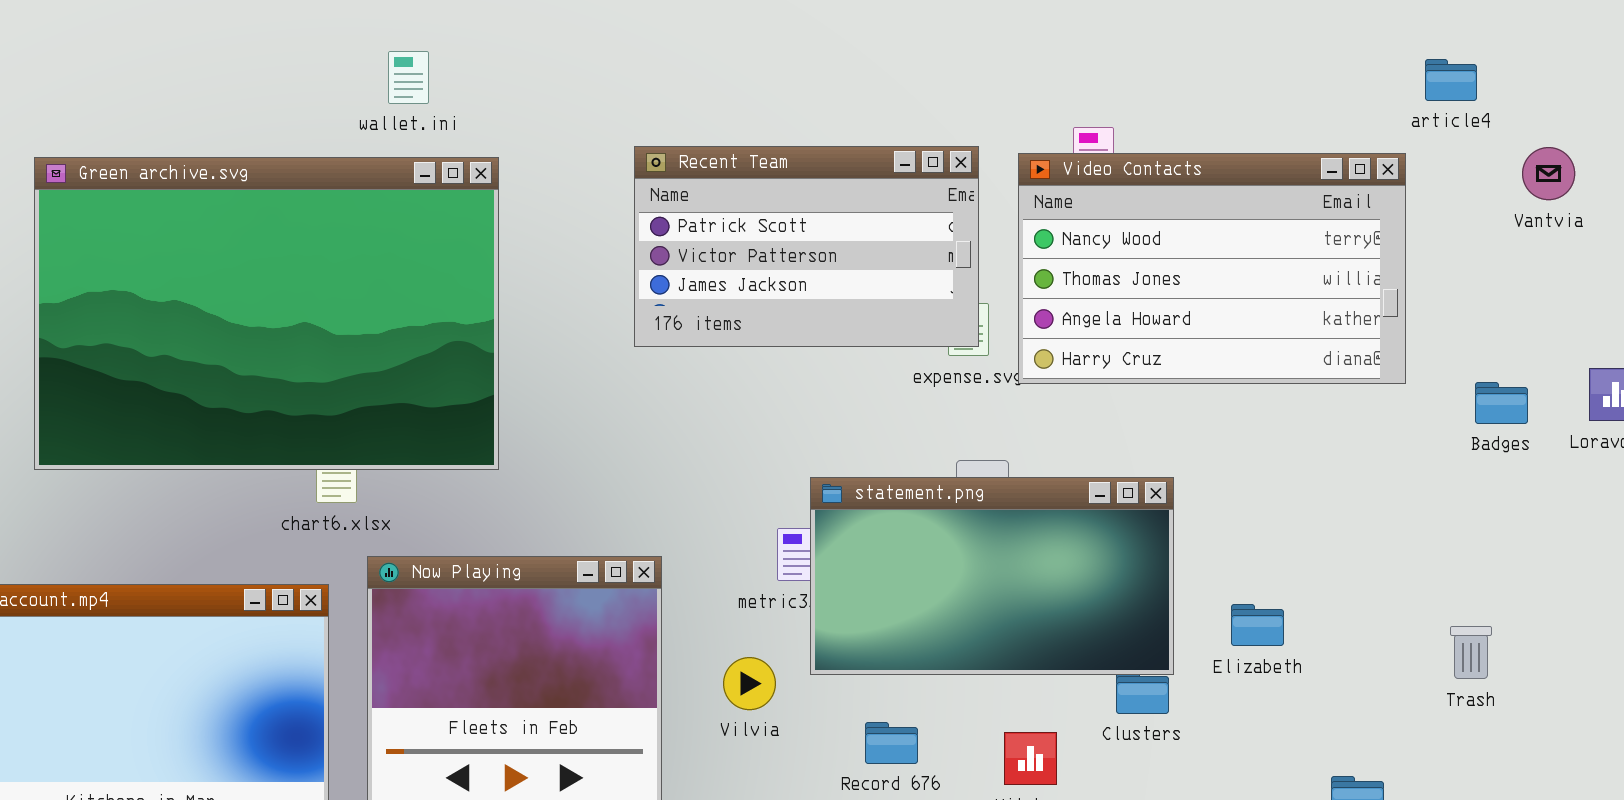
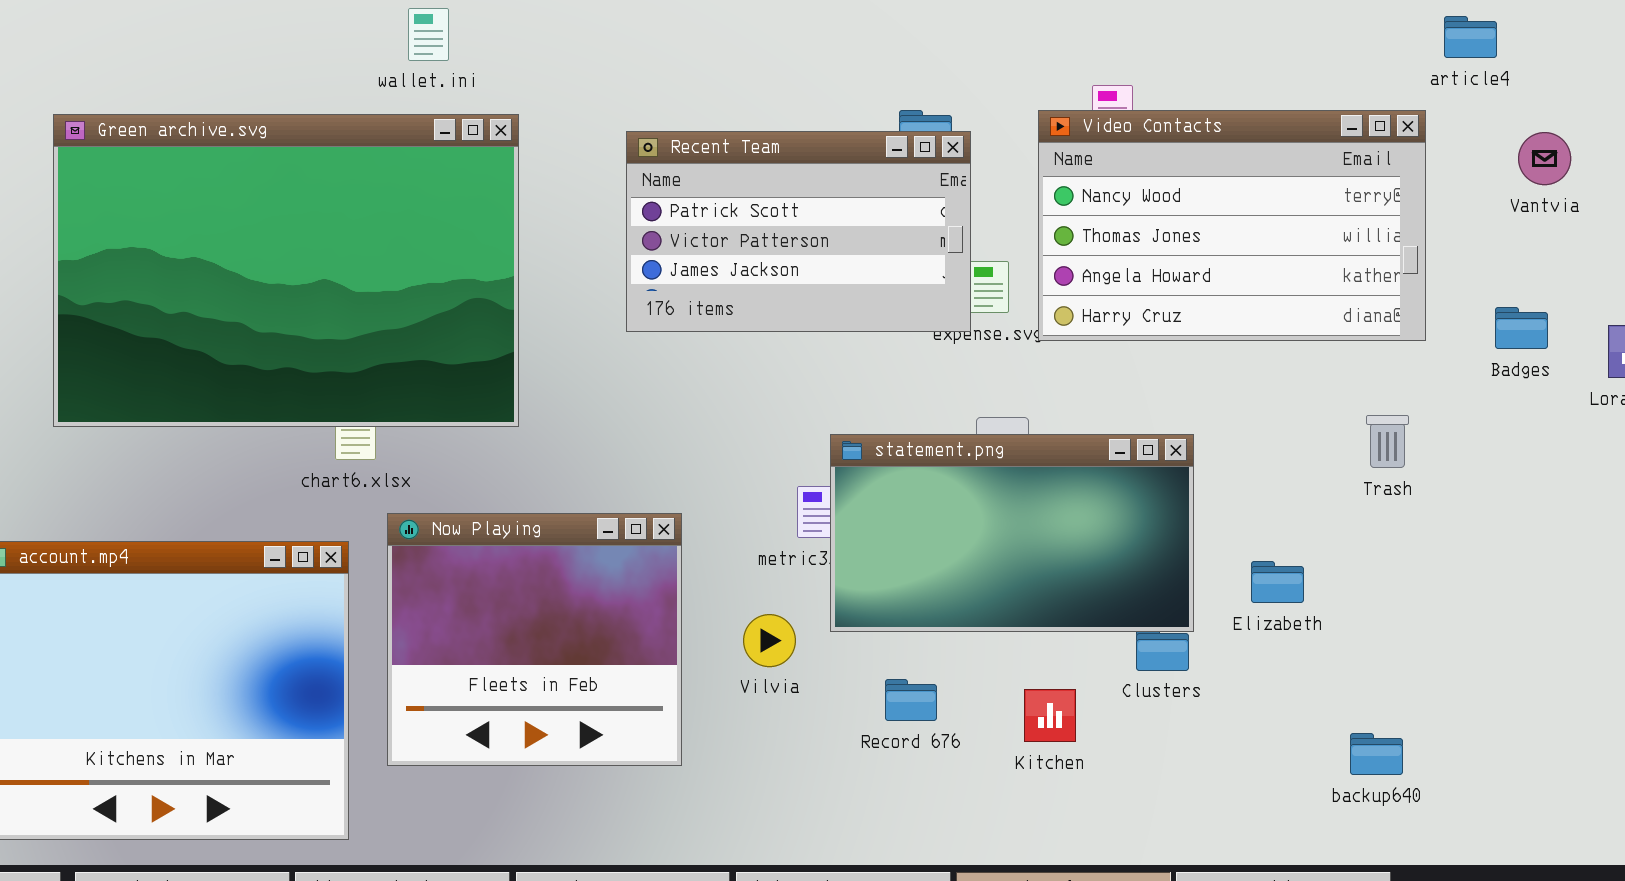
Recent Team: [634,146,979,347] -> [626,131,971,332], moved
Vantvia: [1522,147,1575,200] -> [1518,132,1571,185], moved
Badges: [1475,382,1528,424] -> [1495,307,1548,349], moved
Trash: [1450,626,1492,679] -> [1366,415,1409,468], moved

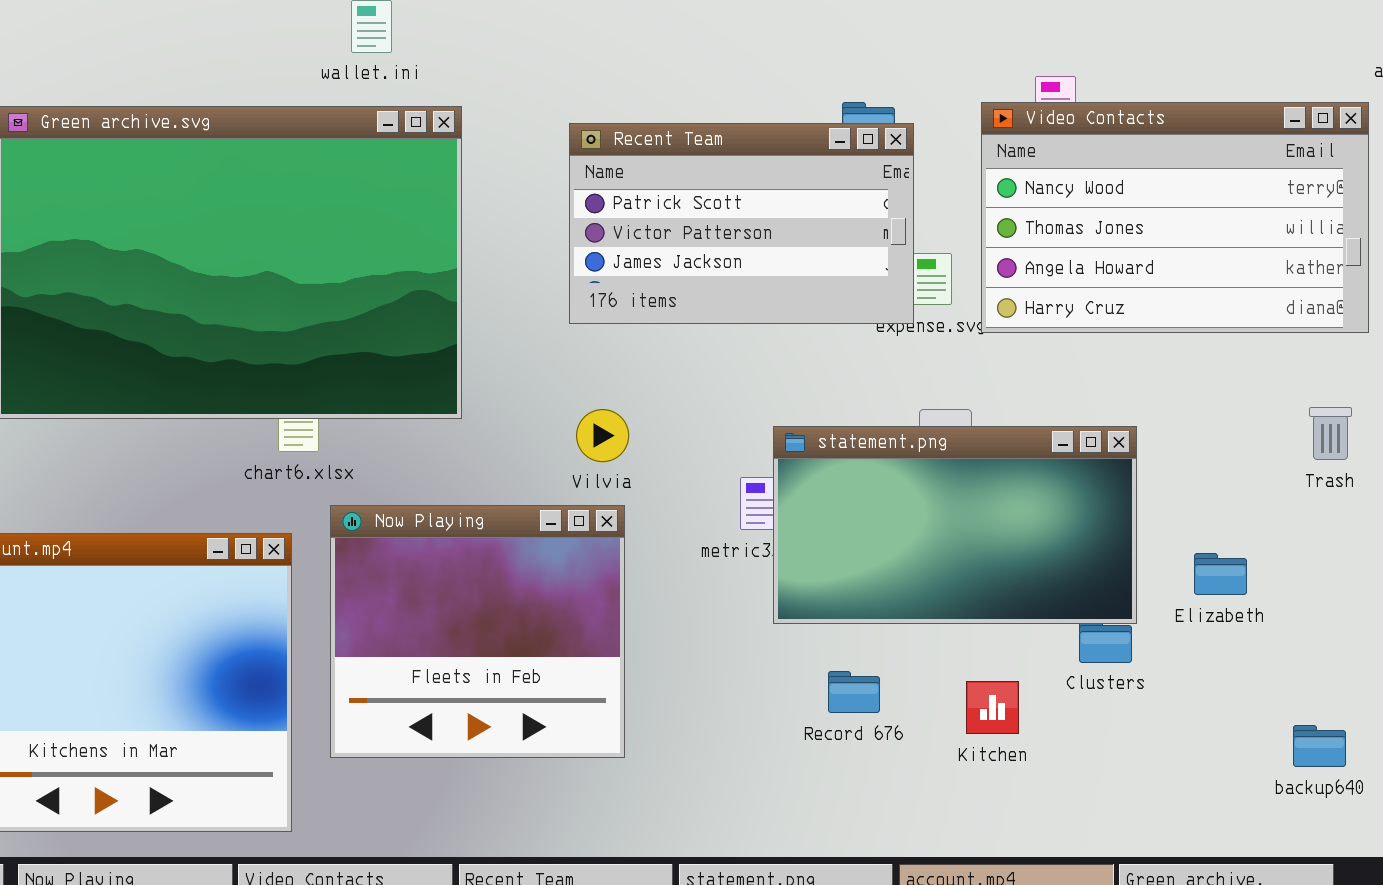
Vilvia: [743,614,796,667] -> [576,409,629,462], moved

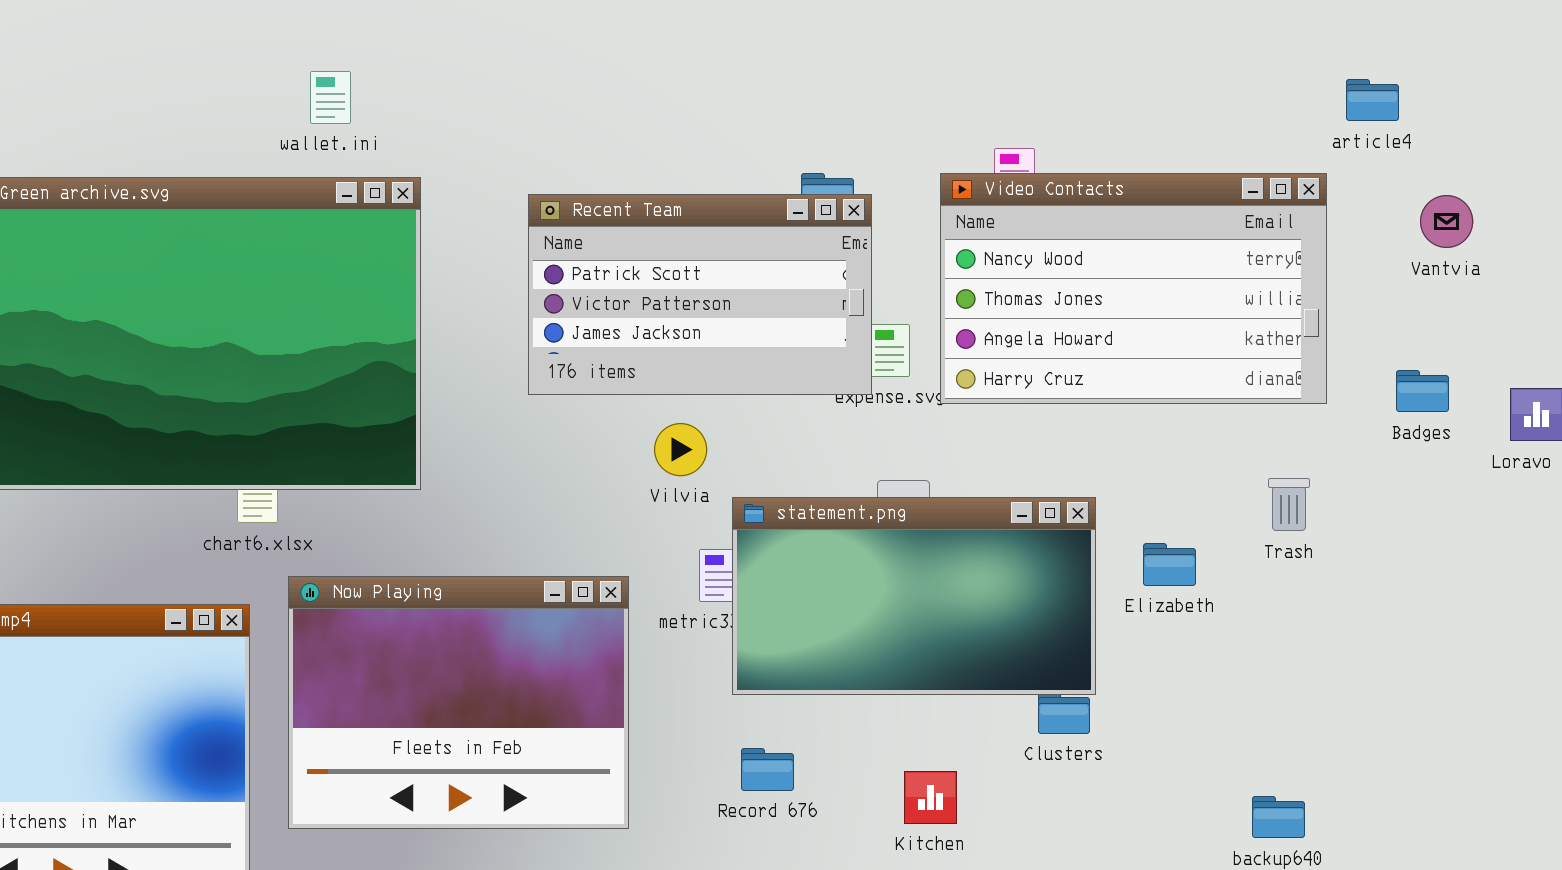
Vilvia: [576,409,629,462] -> [654,423,707,476], moved
Now Playing: [330,505,625,758] -> [288,576,629,829], resized
Elizabeth: [1194,553,1247,595] -> [1143,543,1196,586], moved
Record 676: [828,671,880,713] -> [741,748,794,791], moved
Kitchen: [966,681,1019,734] -> [904,771,957,824], moved

